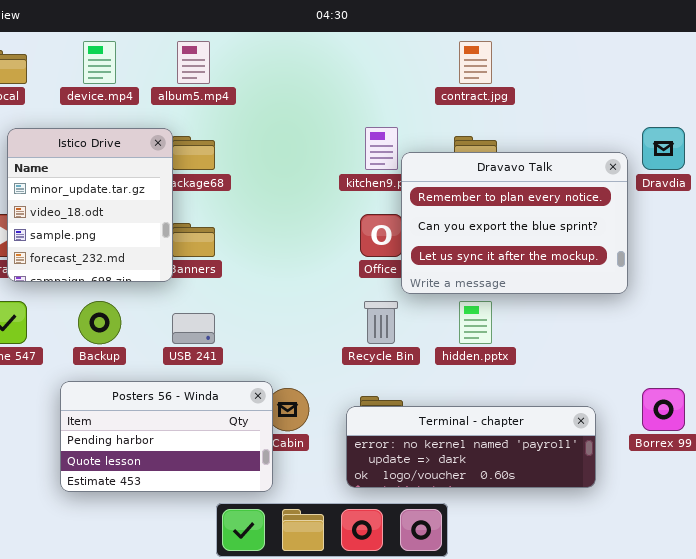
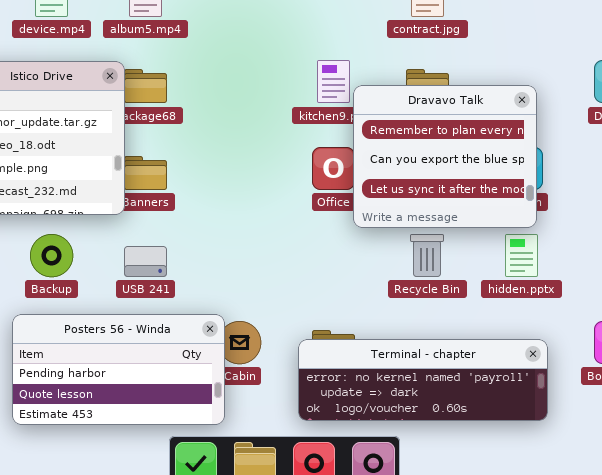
Dravavo Talk: [401,152,628,294] -> [353,85,537,228], resized
Recycle Bin: [364,301,398,344] -> [410,234,444,277], moved
hidden.pptx: [459,301,492,344] -> [505,234,538,277], moved

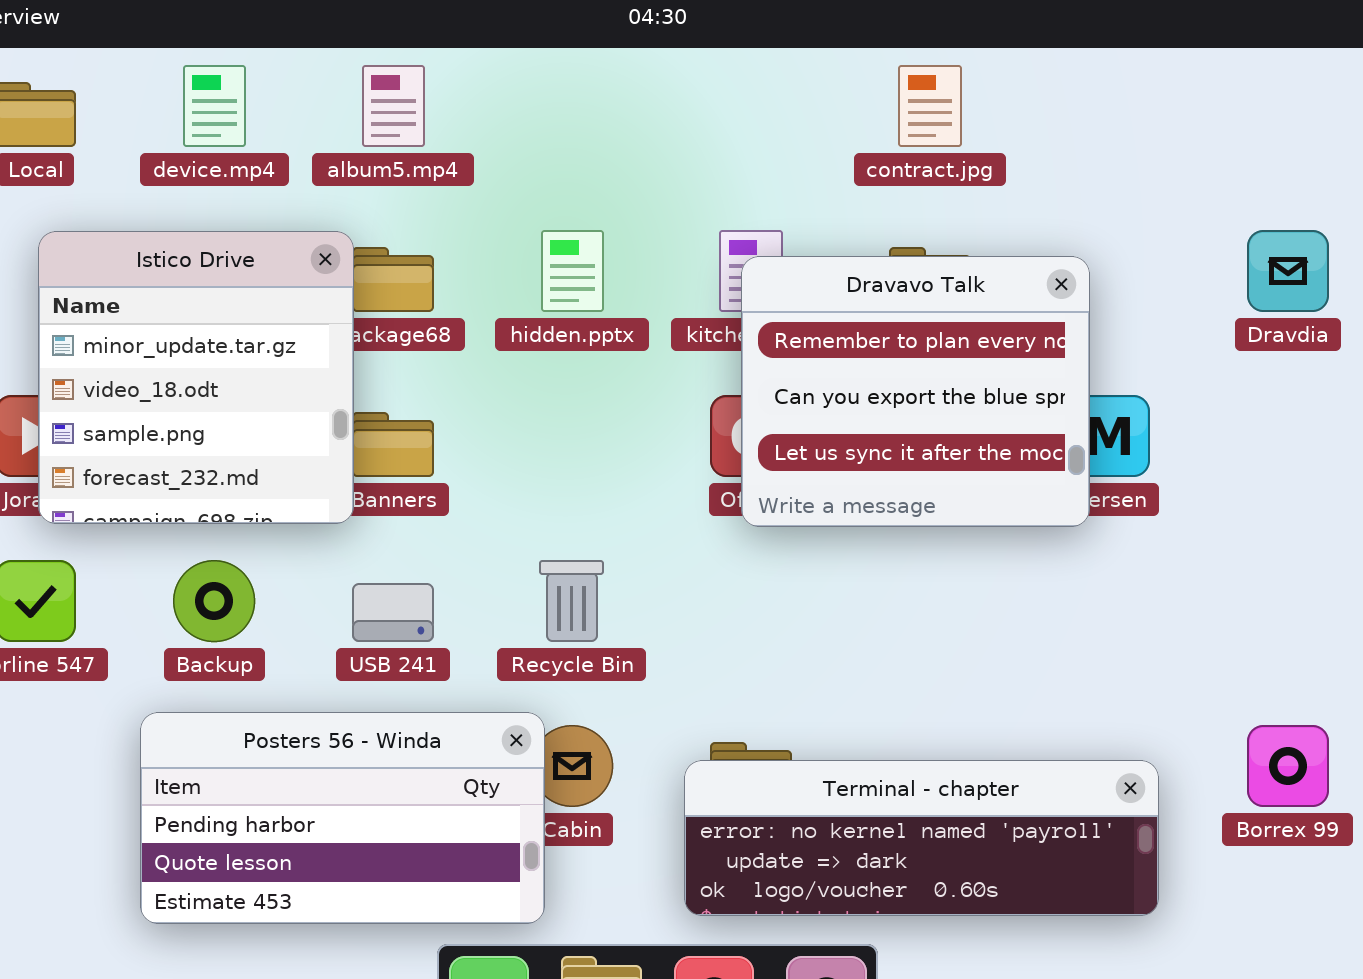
Dravavo Talk: [353,85,537,228] -> [741,256,1090,527], moved
Recycle Bin: [410,234,444,277] -> [539,560,604,642], moved
hidden.pptx: [505,234,538,277] -> [541,230,604,312], moved

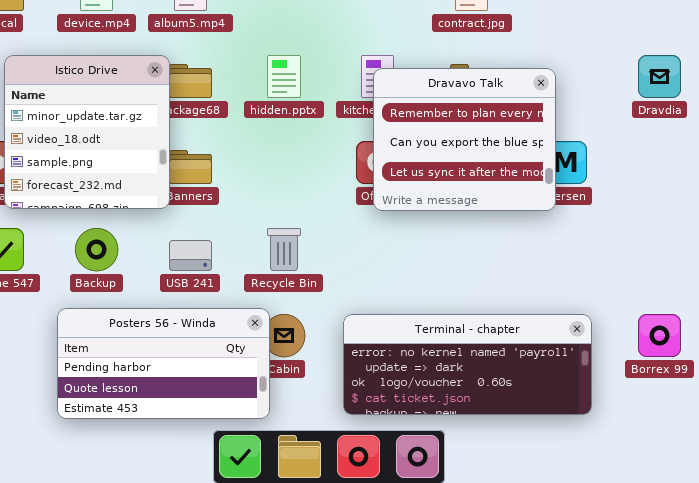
Terminal - chapter: [684,760,1159,916] -> [343,314,592,415], resized

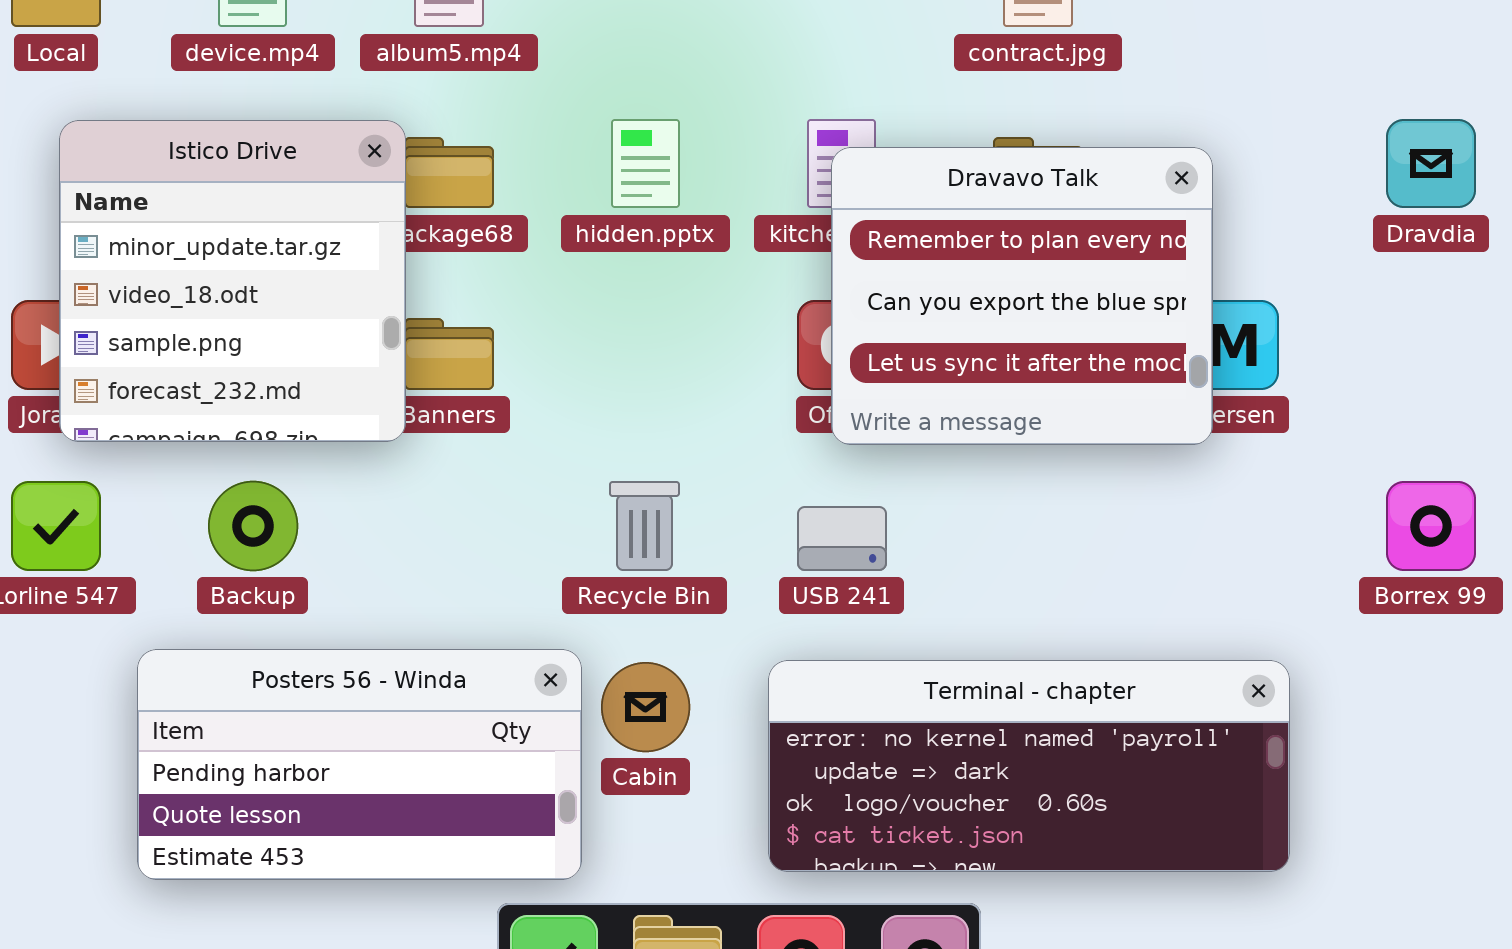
USB 241: [169,240,212,271] -> [797,506,887,571], moved
Posters 56 - Winda: [57,308,270,419] -> [137,649,582,880], moved
Borrex 99: [638,314,681,357] -> [1386,481,1476,571], moved

